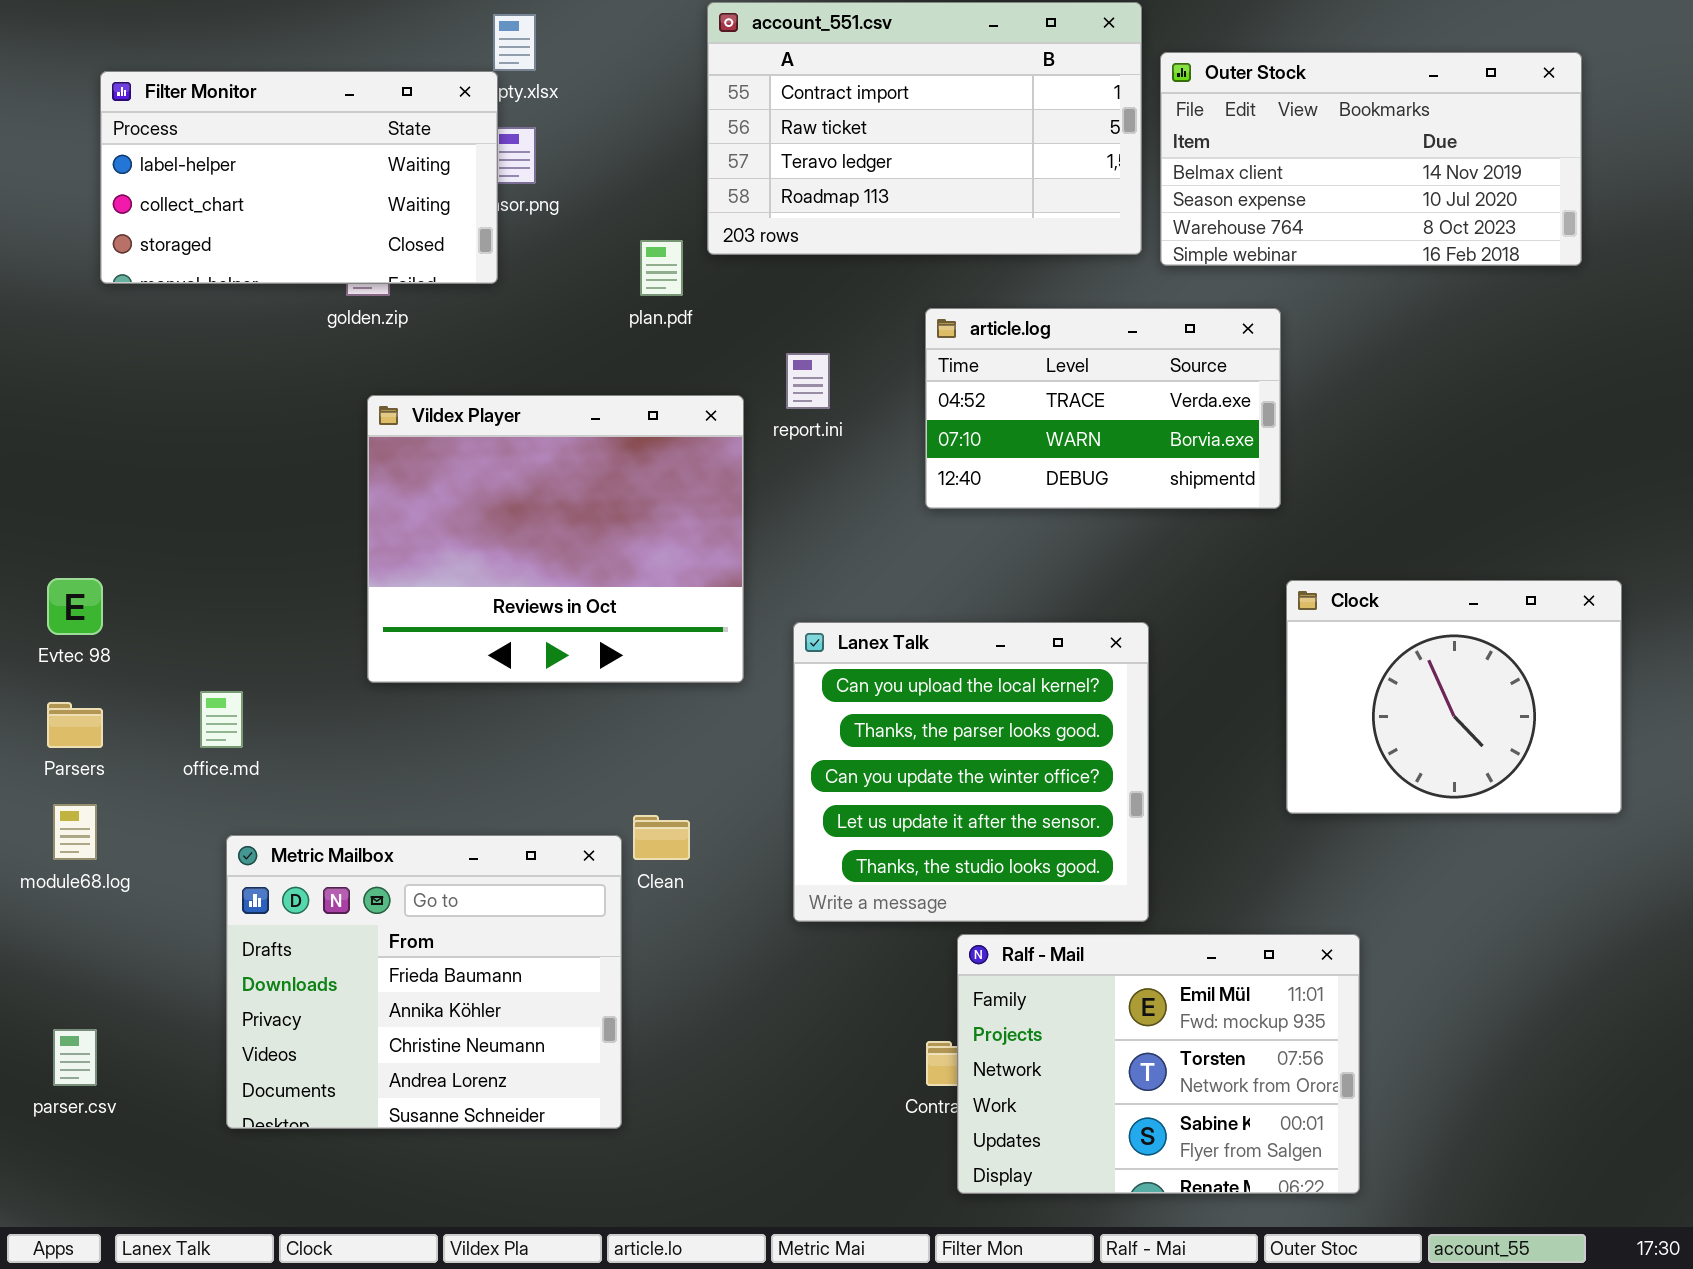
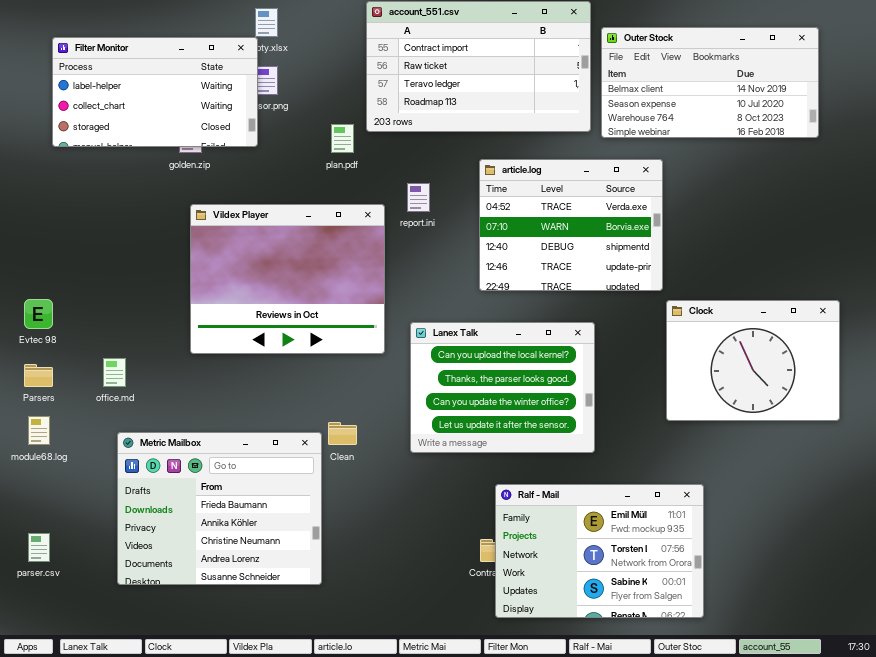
article.log: [925,308,1281,509] -> [479,159,663,291], resized
Lanex Talk: [793,622,1149,922] -> [410,322,595,453], resized

